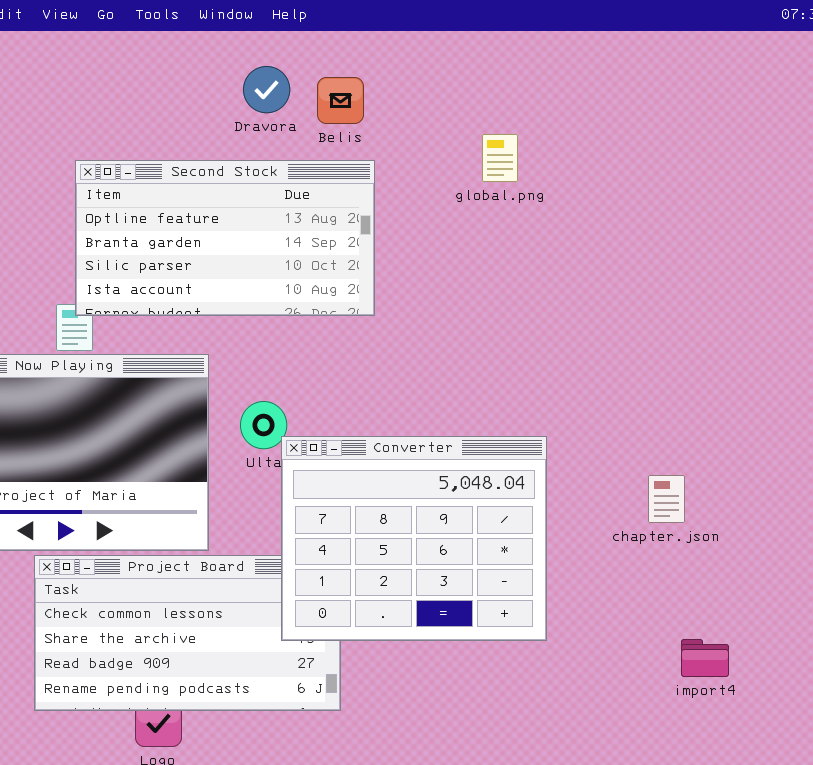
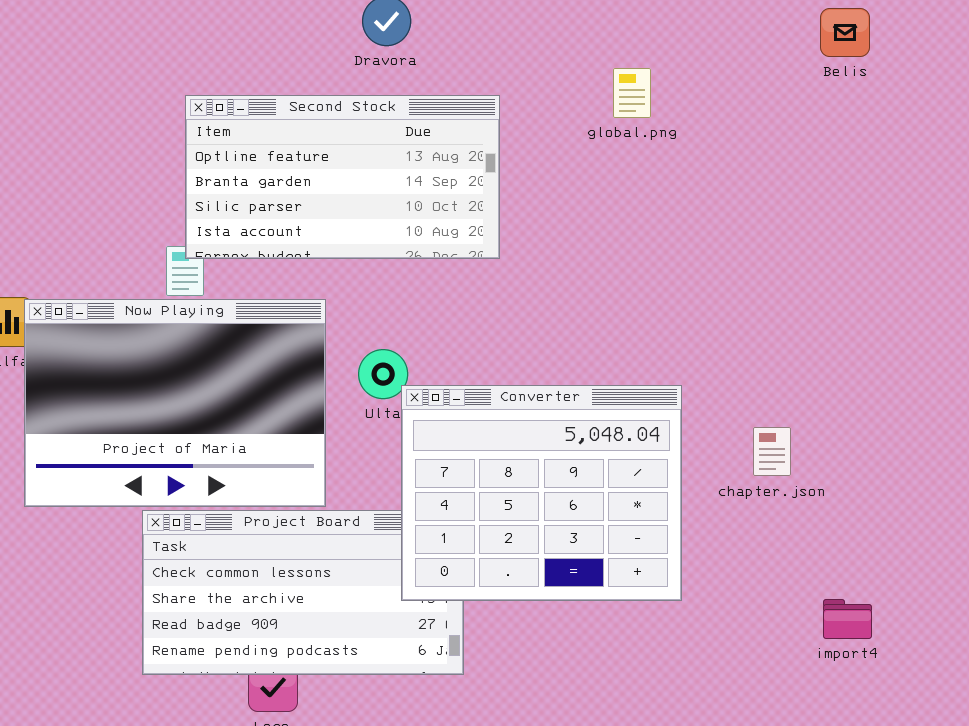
Belis: [317,77,364,124] -> [820,8,870,57], moved
chapter.json: [648,475,685,523] -> [753,427,791,476], moved

